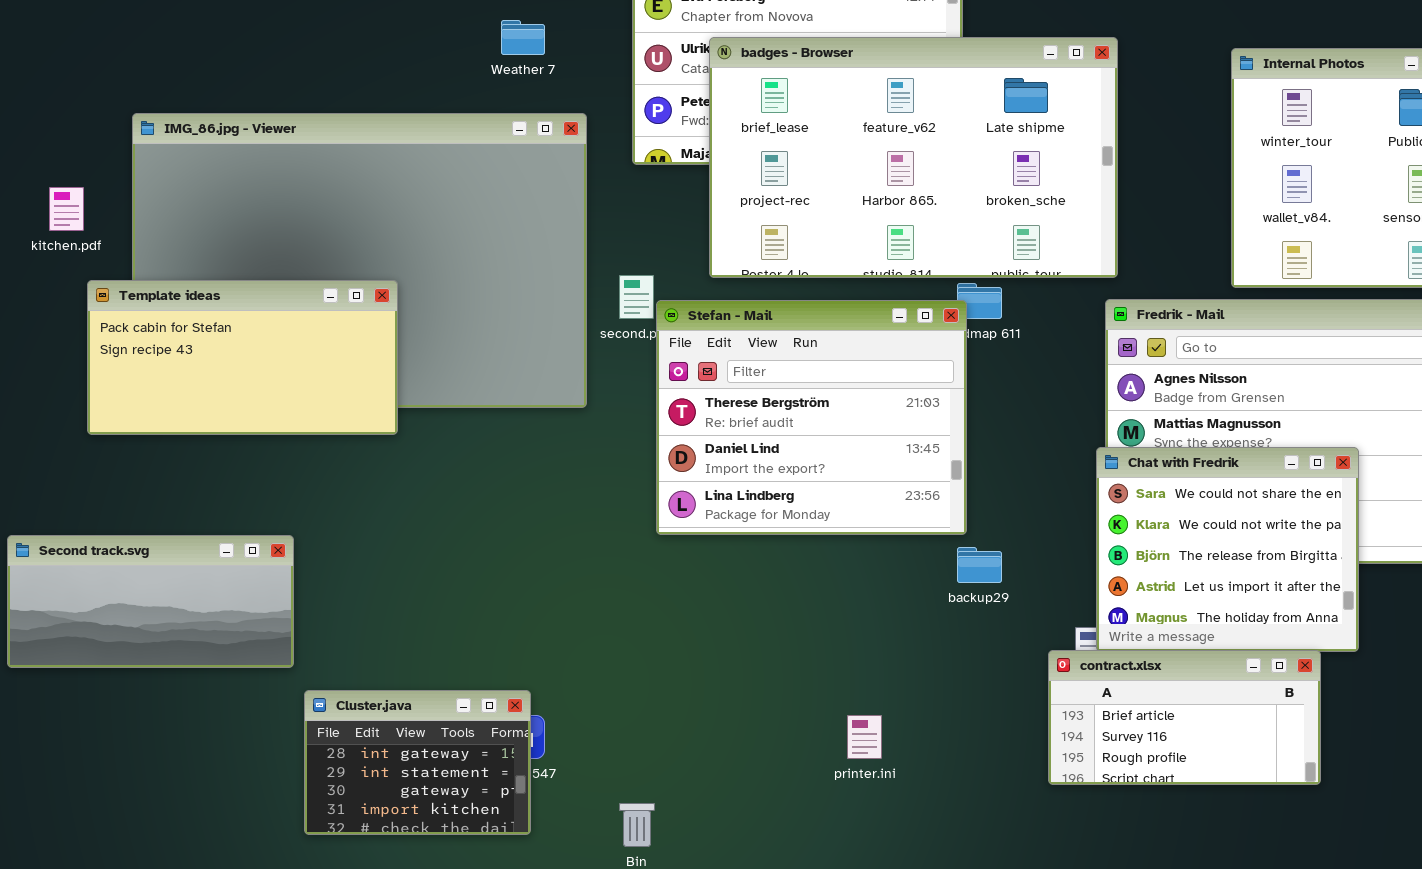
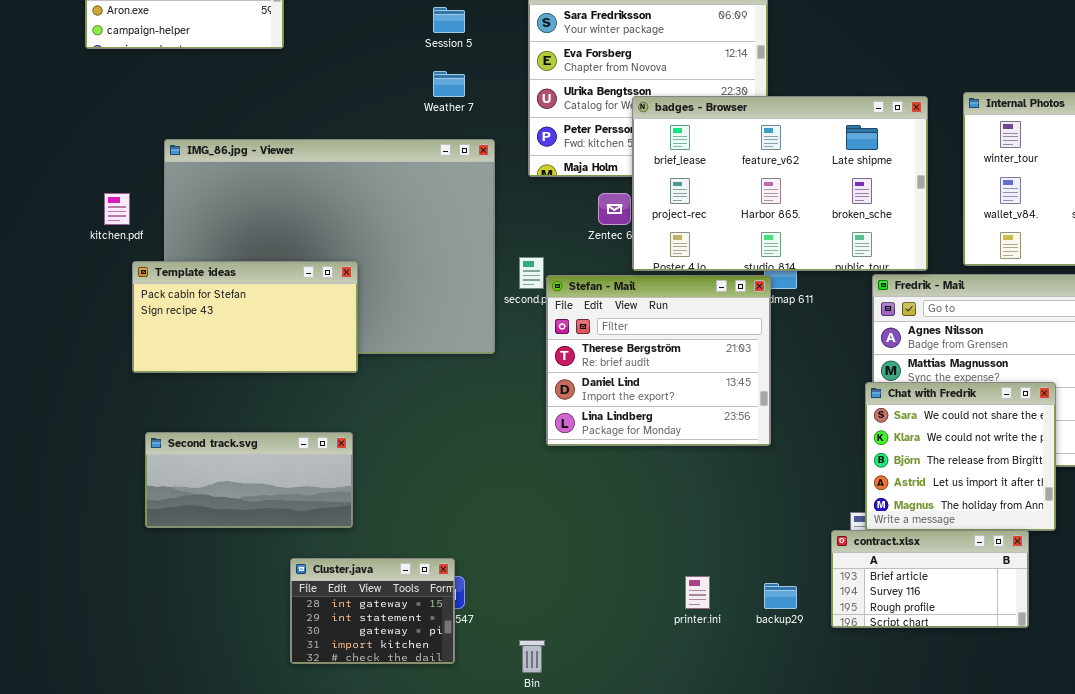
badges - Browser: [709,37,1118,278] -> [632,96,928,271], moved
Second track.svg: [7,535,294,668] -> [145,432,353,528], moved
backup29: [957,547,1002,583] -> [764,583,797,609], moved

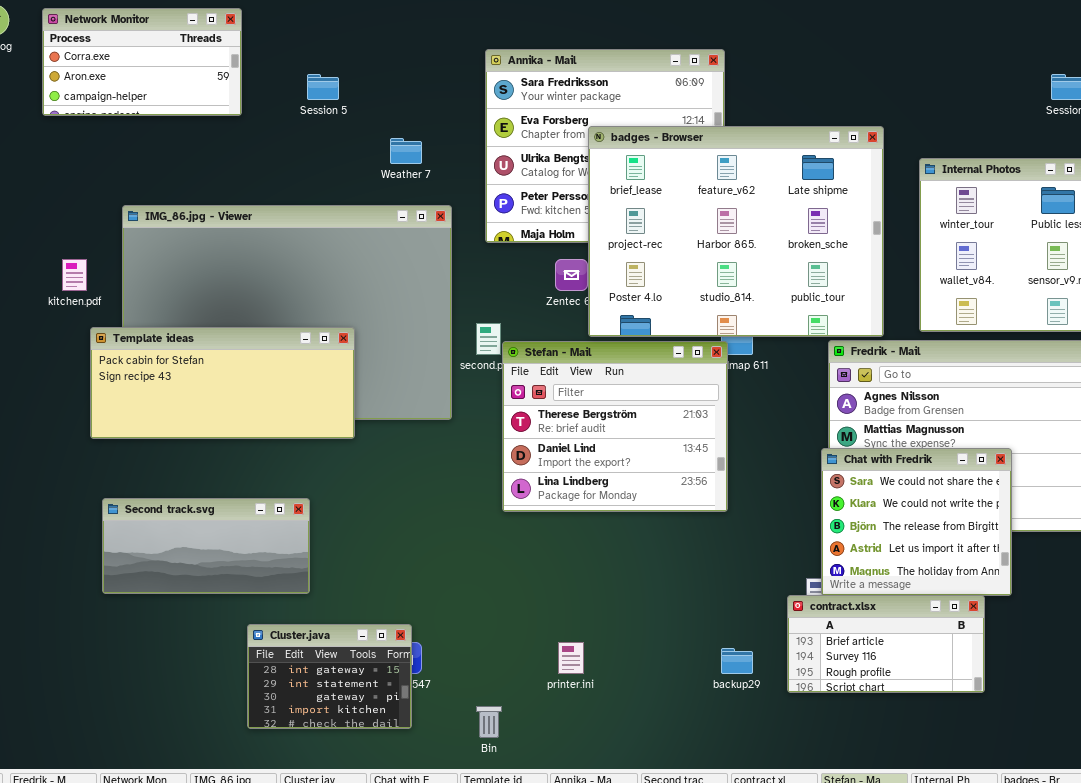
Session 5: [433,7,465,33] -> [307,74,339,100], moved
badges - Browser: [632,96,928,271] -> [588,126,884,337], resized
Template ideas: [132,261,358,373] -> [90,327,355,439], resized
printer.ini: [685,576,710,609] -> [558,642,584,674], moved

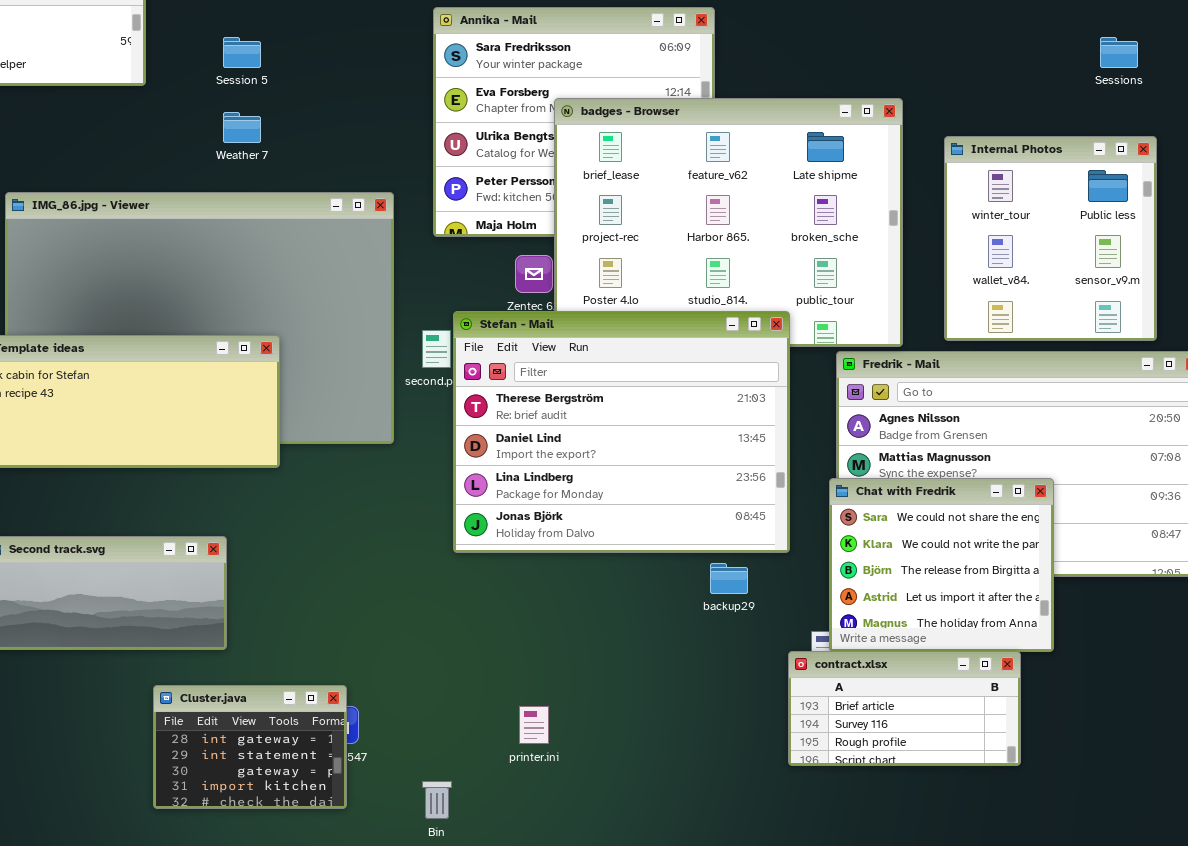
Weather 7: [390,138,422,164] -> [223,112,261,143], moved
Stefan - Mail: [502,341,728,512] -> [453,311,790,553], resized
backup29: [721,648,753,674] -> [710,563,748,594], moved

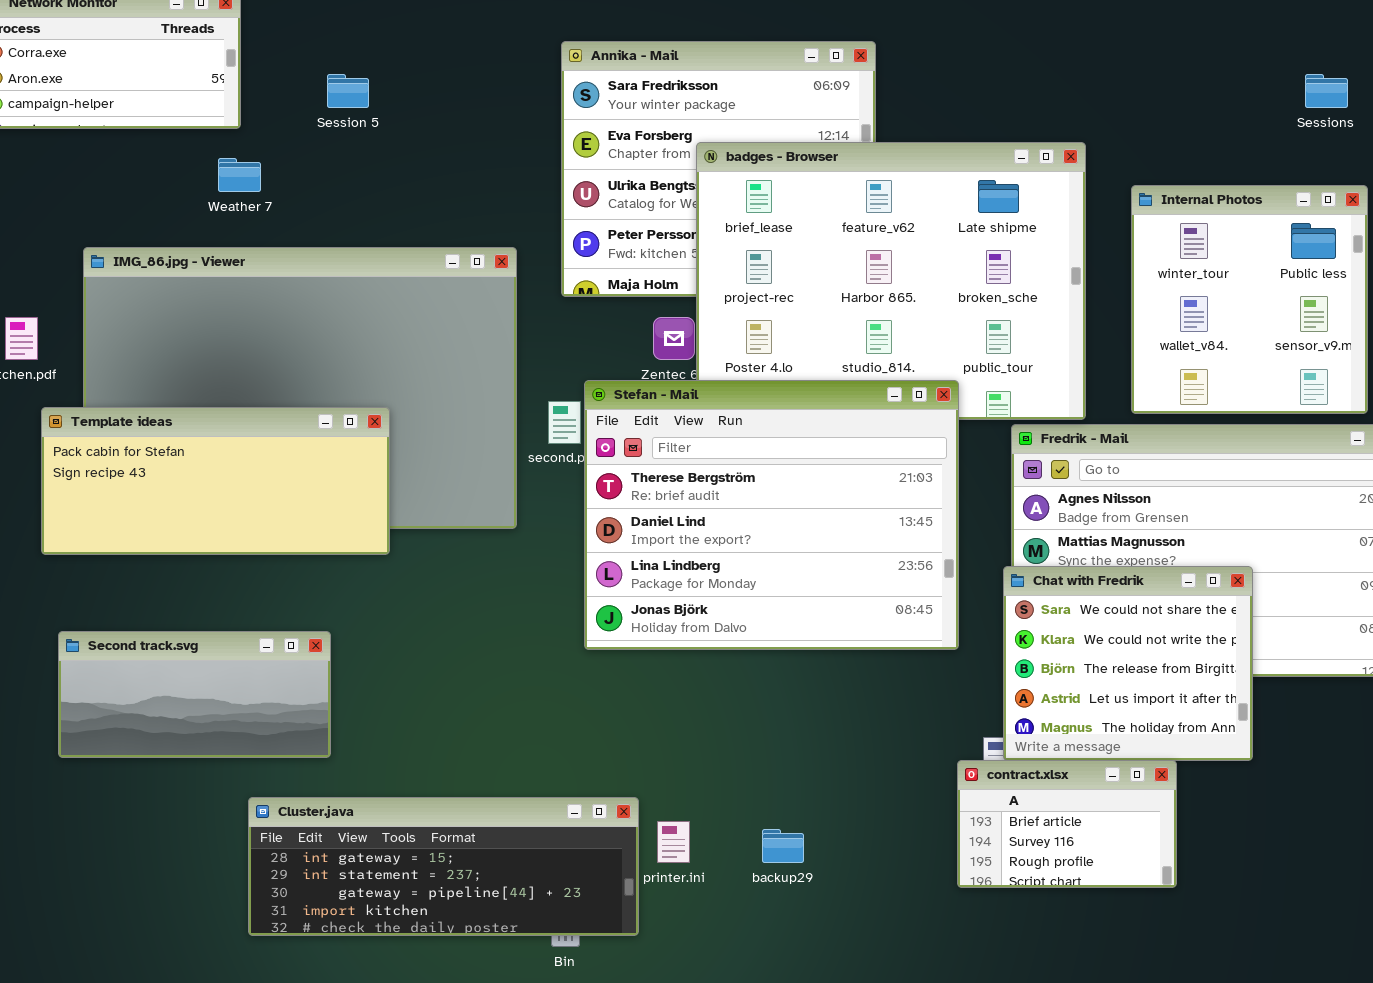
Weather 7: [223,112,261,143] -> [218,158,261,192], moved
backup29: [710,563,748,594] -> [762,829,804,863], moved
contract.xlsx: [788,651,1021,766] -> [957,760,1177,888], resized
Cluster.java: [153,685,347,809] -> [248,797,639,936], resized

